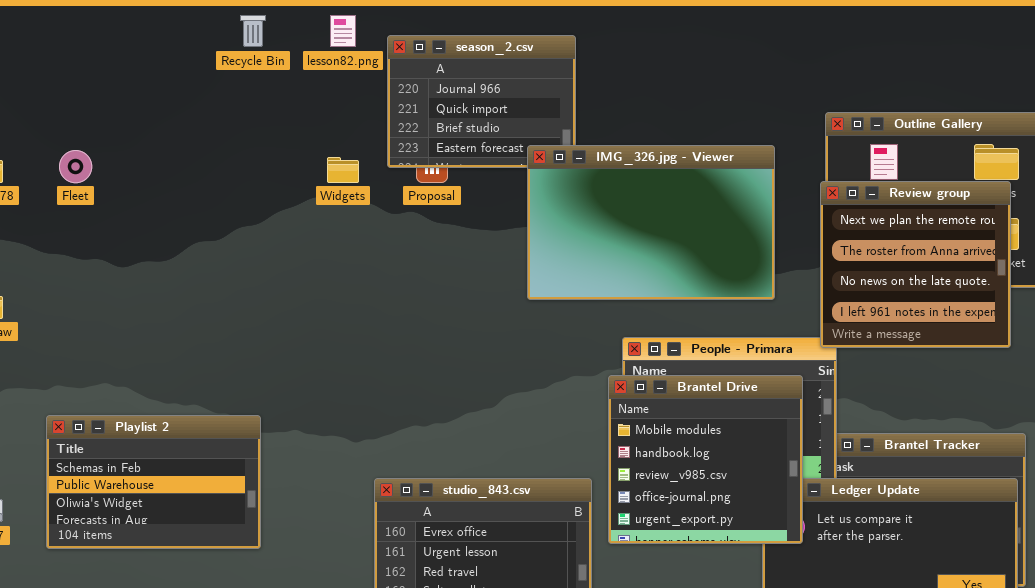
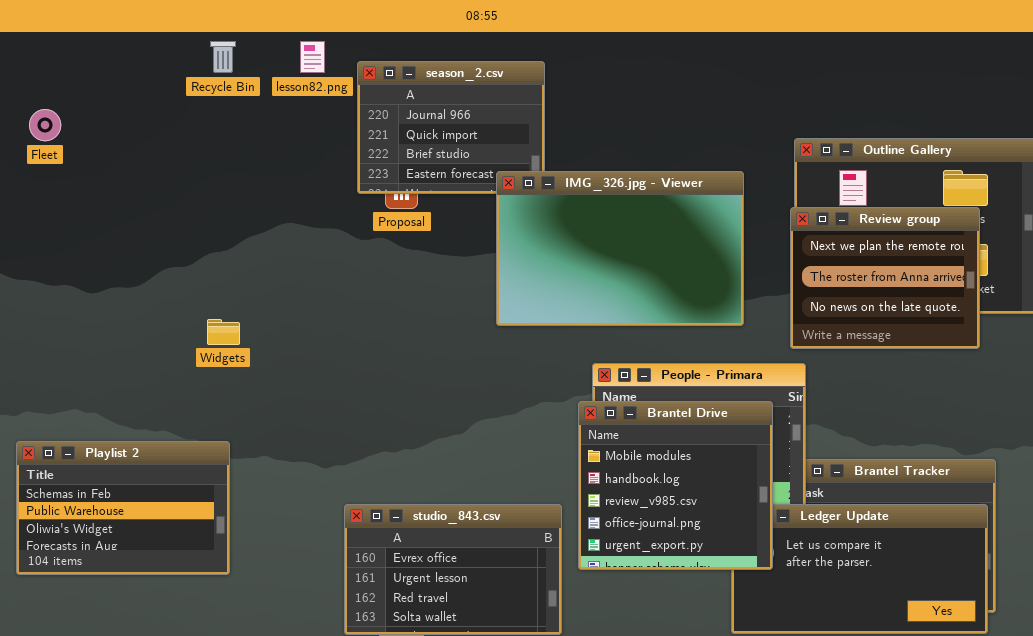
Fleet: [59,150,92,183] -> [29,109,61,141], moved
Widgets: [327,157,359,183] -> [207,319,240,345], moved
Review group: [820,181,1011,348] -> [790,207,980,349], resized

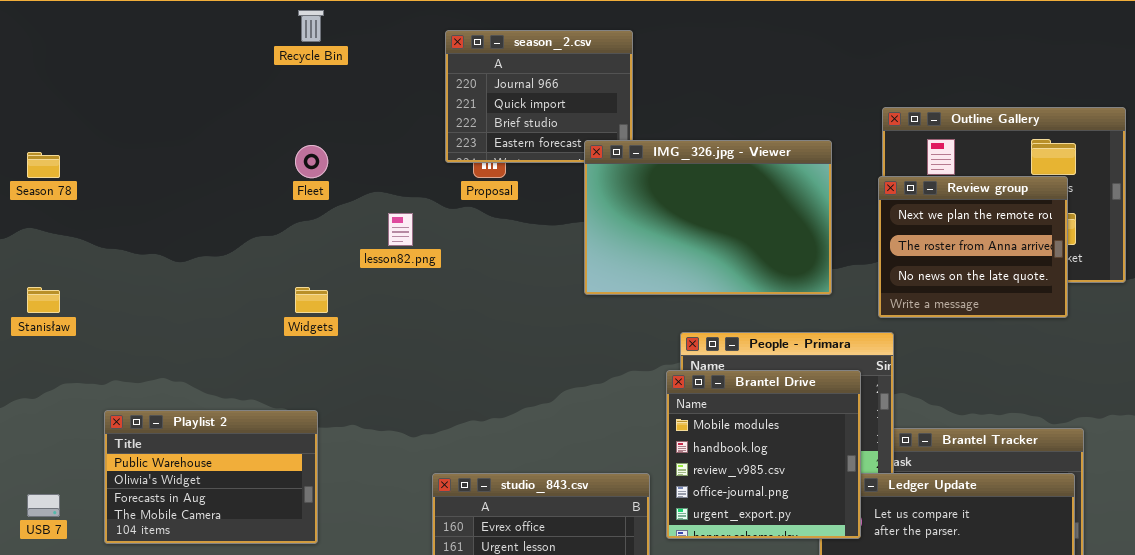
lesson82.png: [300,41,325,73] -> [388,213,413,246], moved
Fleet: [29,109,61,141] -> [295,145,328,178], moved
Playlist 2: [16,441,230,575] -> [104,410,318,544], scrolled down 1 row

